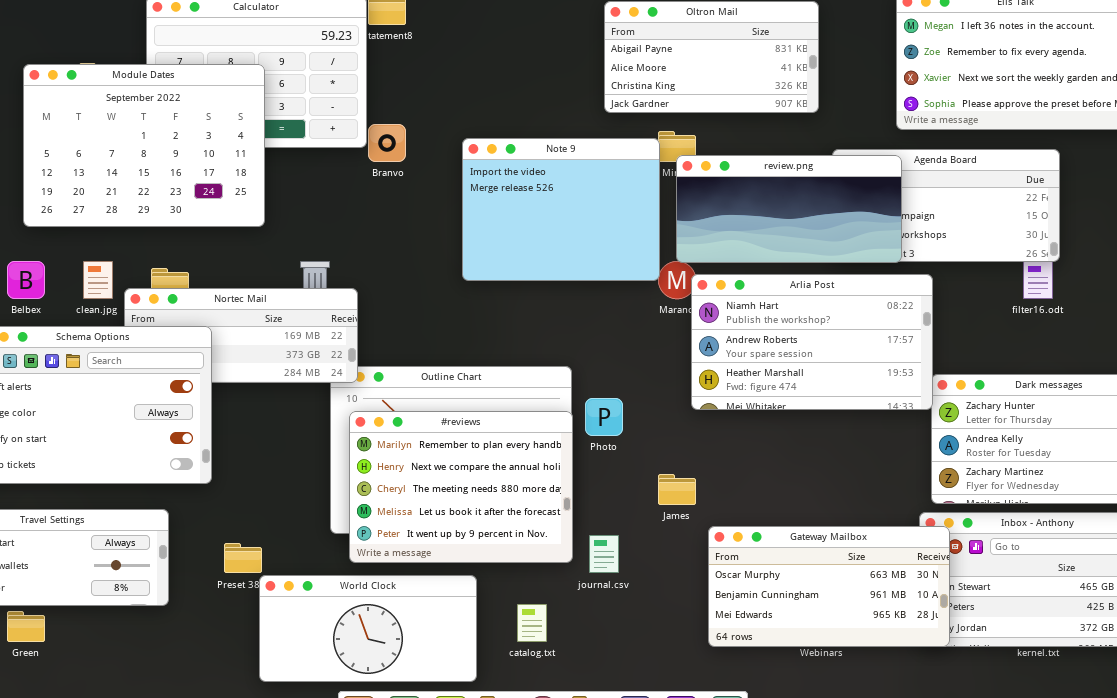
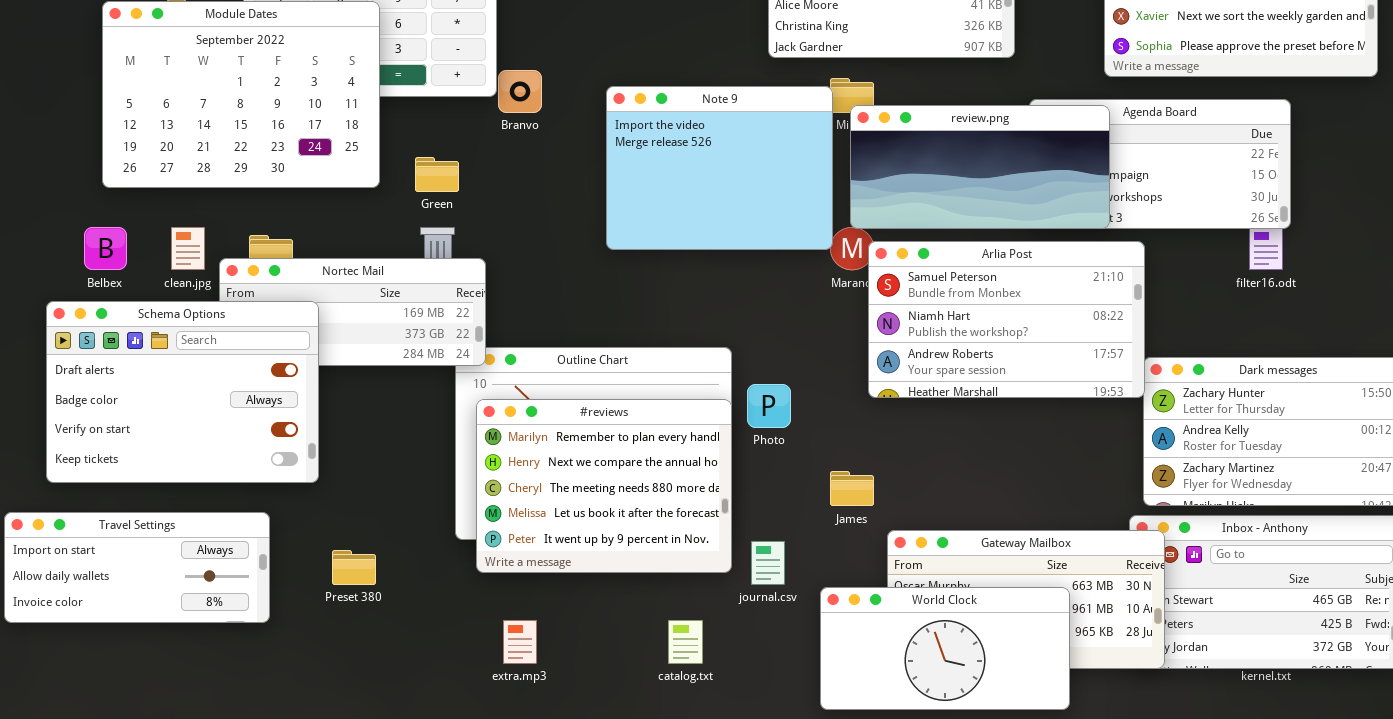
Arlia Post: [691,274,933,410] -> [868,241,1145,398], scrolled up 1 row
World Clock: [259,575,477,682] -> [820,587,1070,710], moved
Green: [7,611,45,642] -> [415,157,459,192], moved

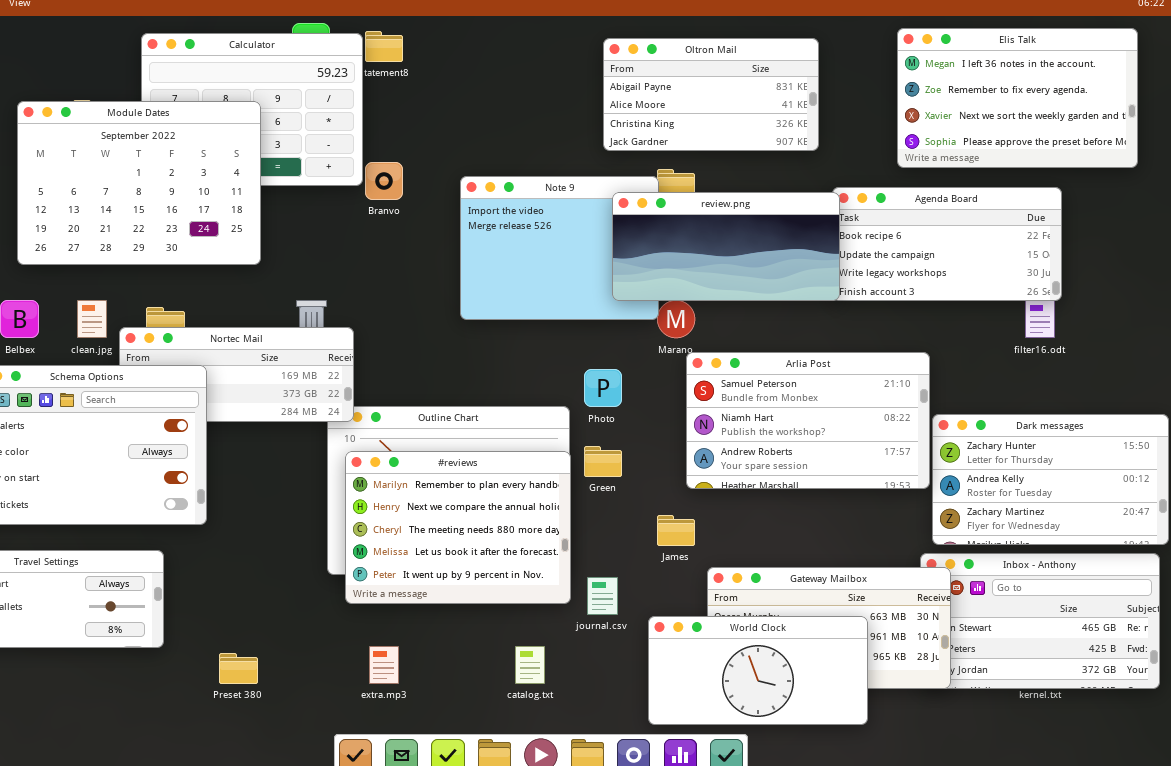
review.png: [850,105,1110,229] -> [612,192,840,301], moved
Green: [415,157,459,192] -> [584,446,622,477], moved
Arlia Post: [868,241,1145,398] -> [686,352,930,489], moved
Photo: [747,384,791,428] -> [584,369,622,407], moved
Preset 380: [332,550,376,585] -> [219,653,258,684], moved

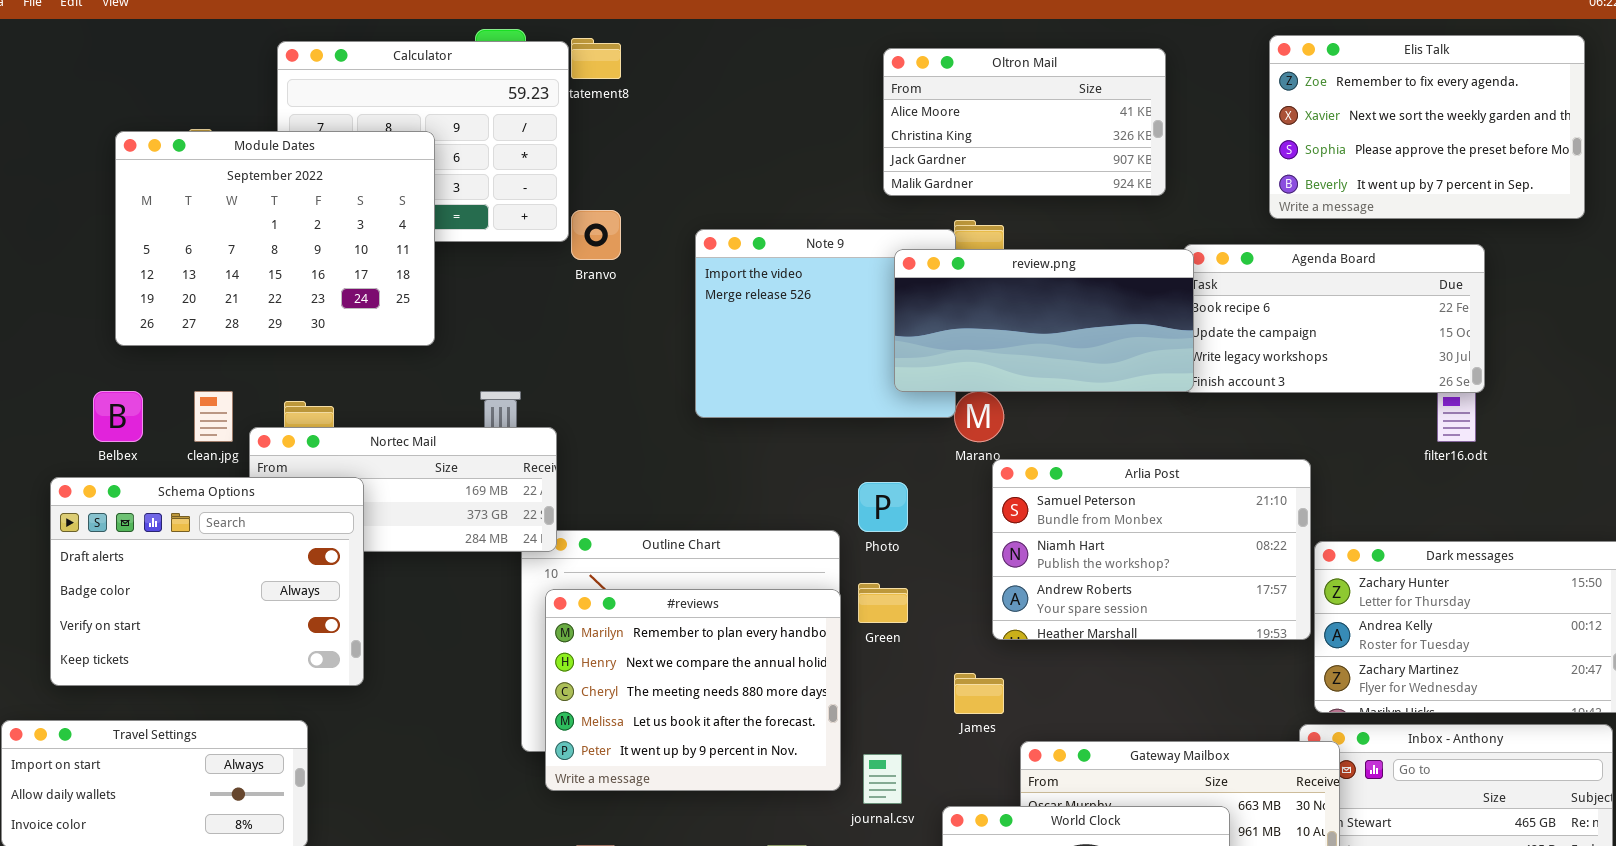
Elis Talk: [897,28,1138,168] -> [1269,35,1585,219], scrolled down 1 row
Oltron Mail: [603,38,819,151] -> [883,48,1166,196], scrolled down 1 row

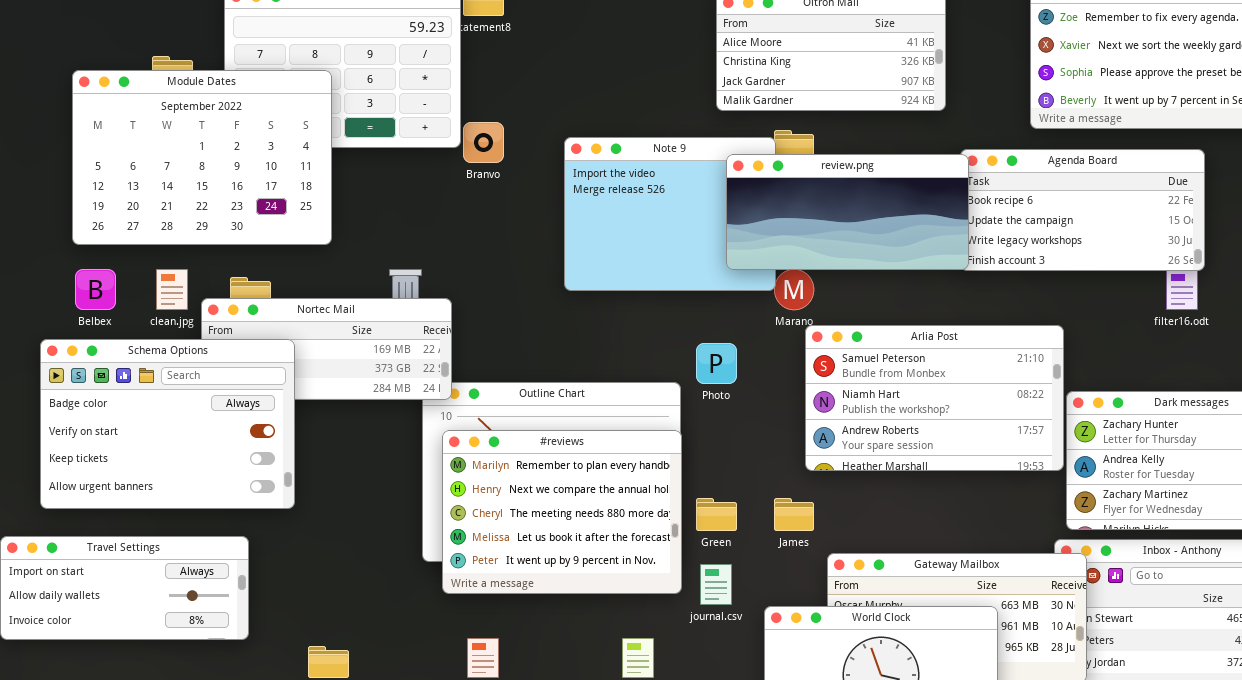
Module Dates: [115,131,435,346] -> [72,70,332,245], moved
Schema Options: [50,477,364,686] -> [40,339,295,509], scrolled down 1 row
Green: [858,583,908,623] -> [696,498,737,531], moved

